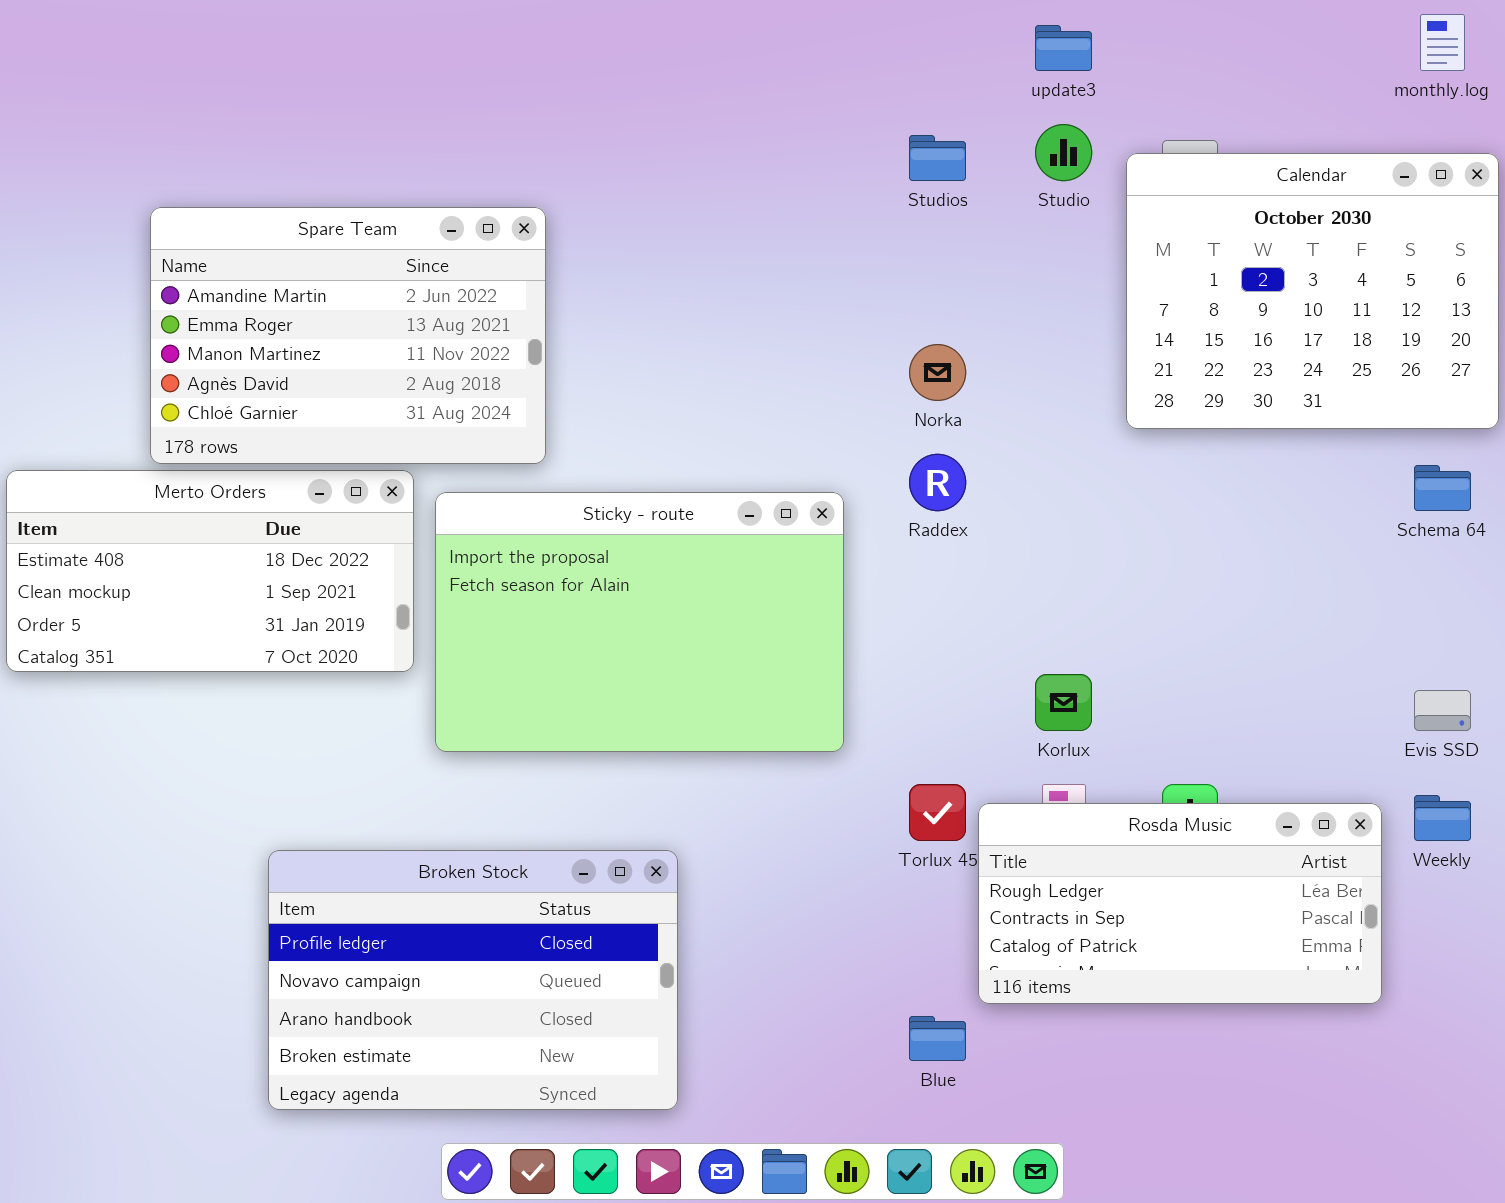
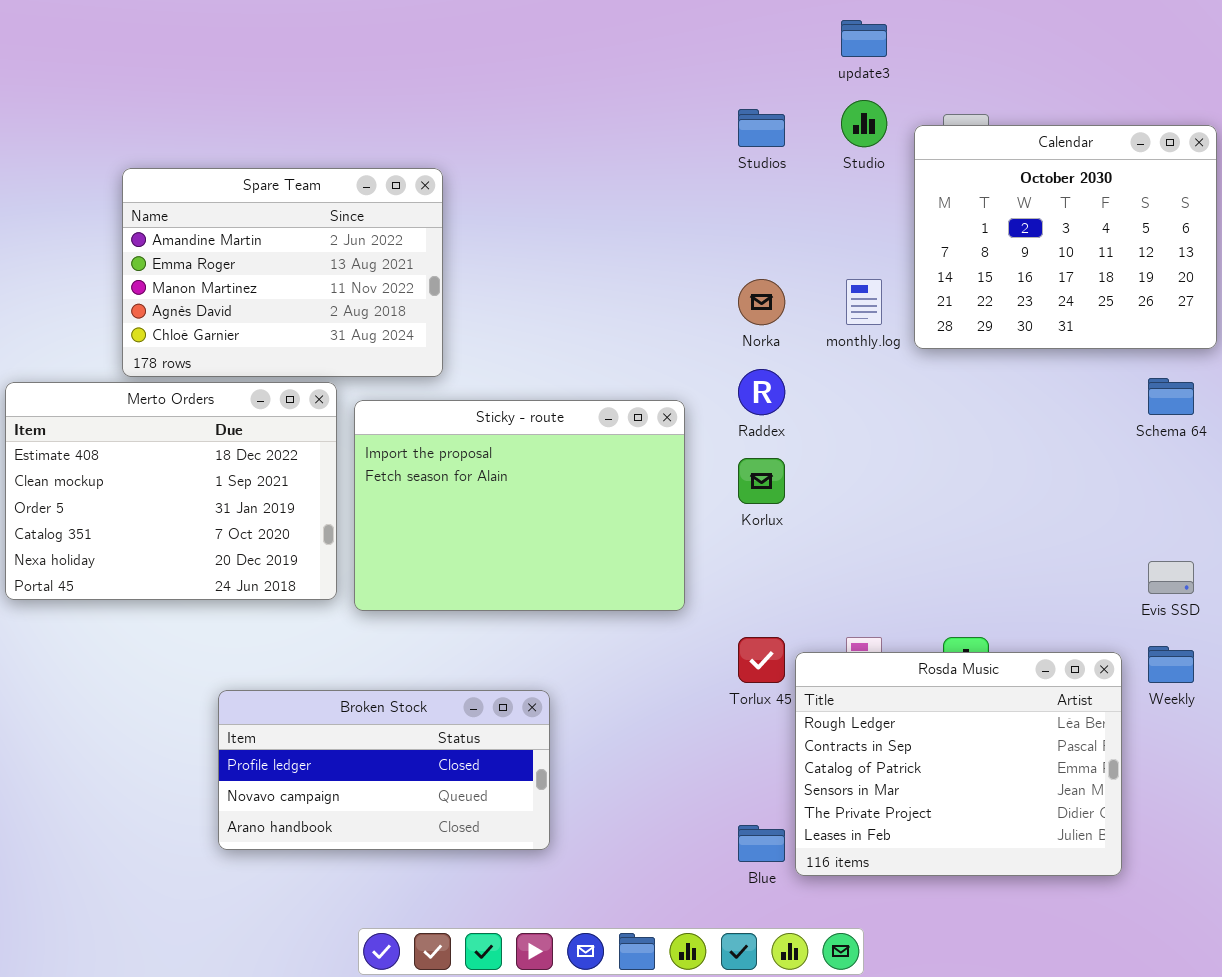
monthly.log: [1420,14,1465,71] -> [846,279,882,325], moved
Merto Orders: [6,470,414,672] -> [5,382,337,600], resized
Korlux: [1035,674,1092,731] -> [738,458,785,504], moved
Rosda Music: [978,803,1382,1004] -> [795,652,1122,876], resized
Broken Stock: [268,850,678,1110] -> [218,690,550,850], resized

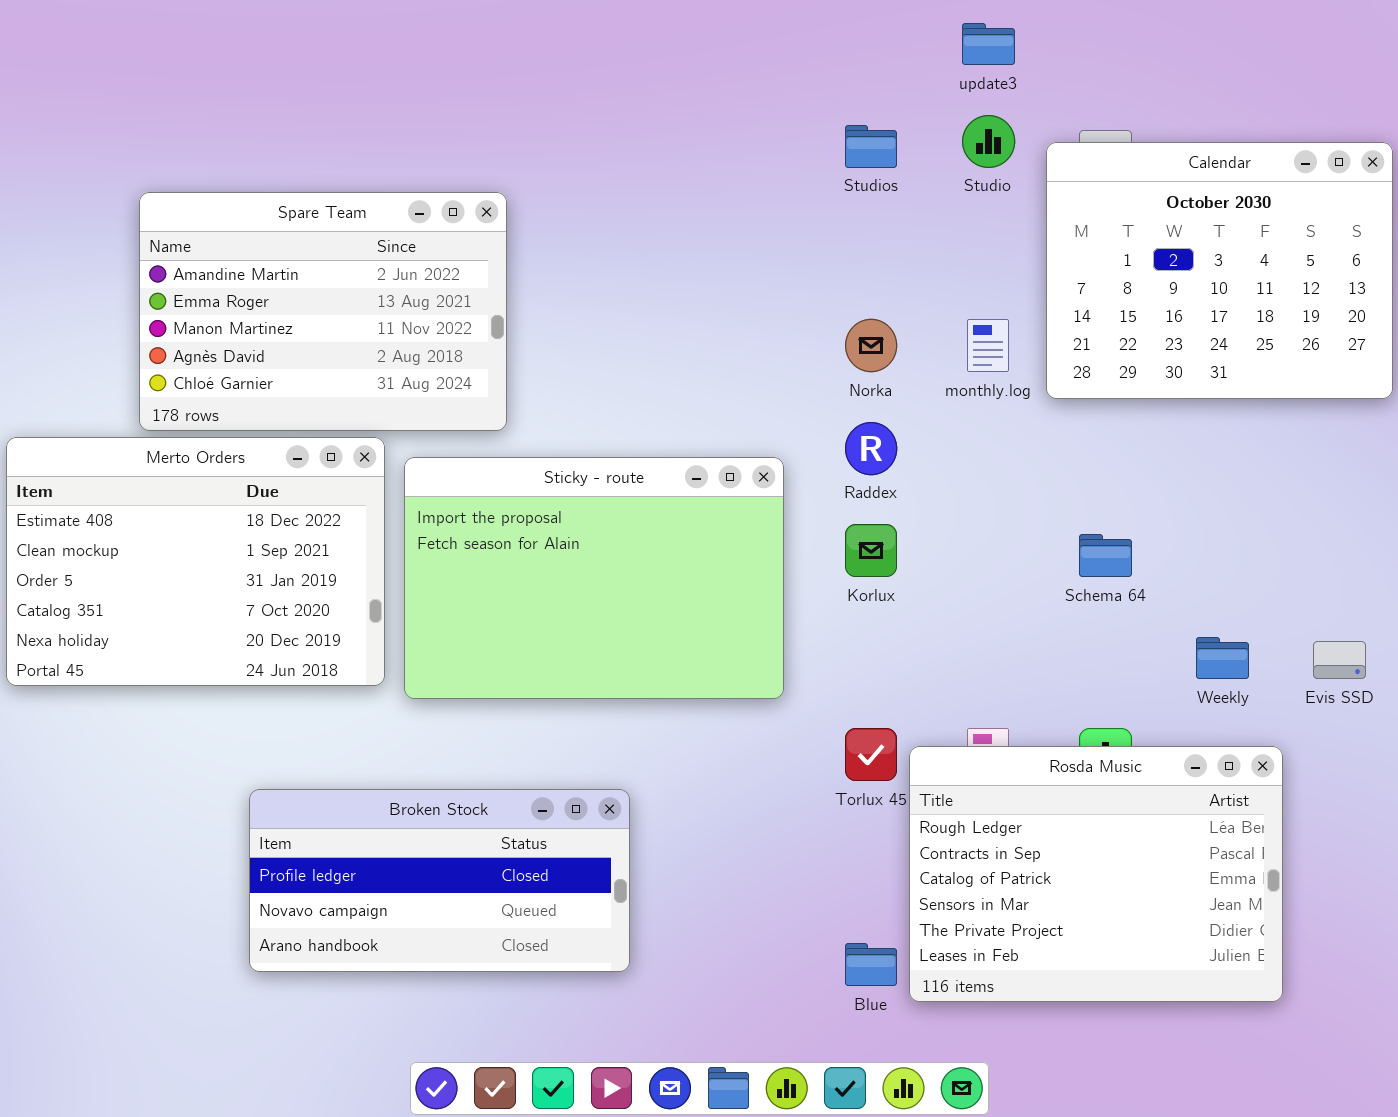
Schema 64: [1148,378,1194,415] -> [1079,534,1132,577], moved
Weekly: [1148,646,1194,683] -> [1196,637,1249,679], moved

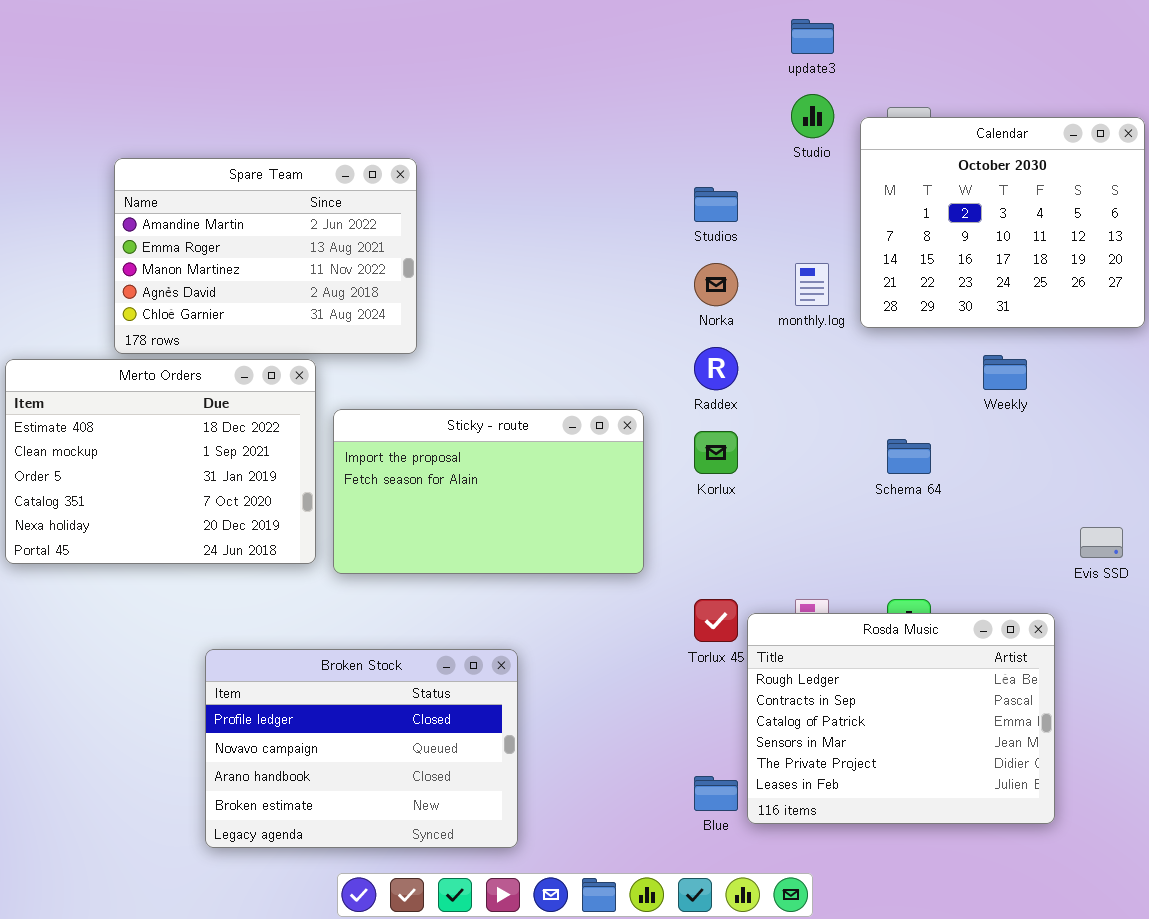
Studios: [845,125,897,168] -> [694,187,738,222], moved
Sticky - route: [404,457,784,699] -> [333,409,644,574], resized
Weekly: [1196,637,1249,679] -> [983,355,1027,390], moved
Broken Stock: [249,789,630,972] -> [205,649,518,848], resized

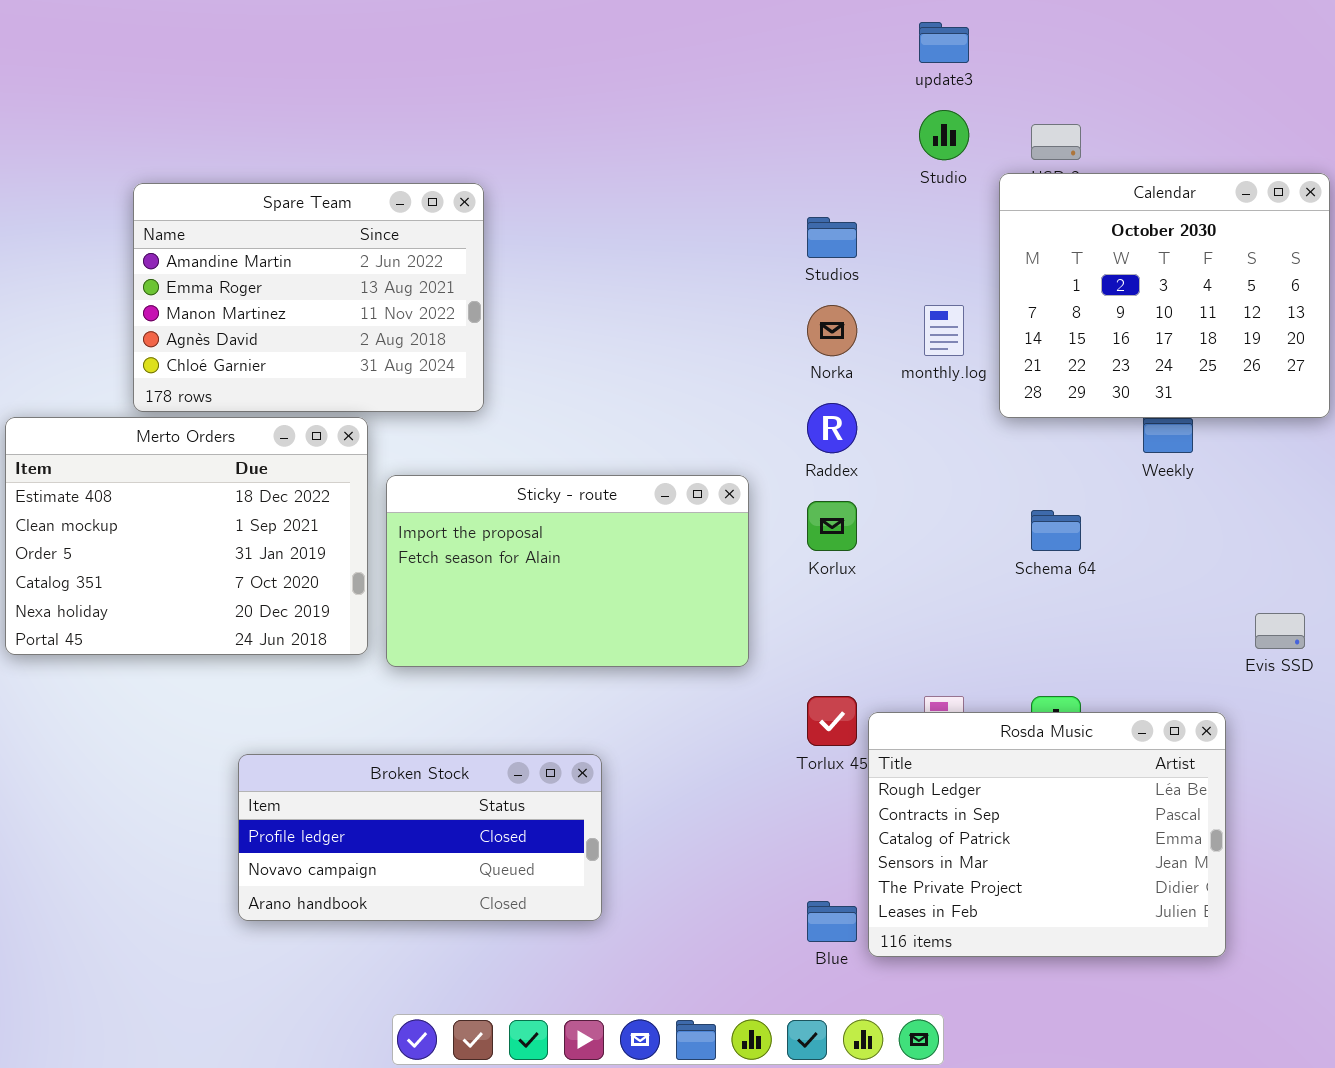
Calendar: [860,117,1145,328] -> [999,173,1330,418], moved
Broken Stock: [205,649,518,848] -> [238,754,602,921], resized

